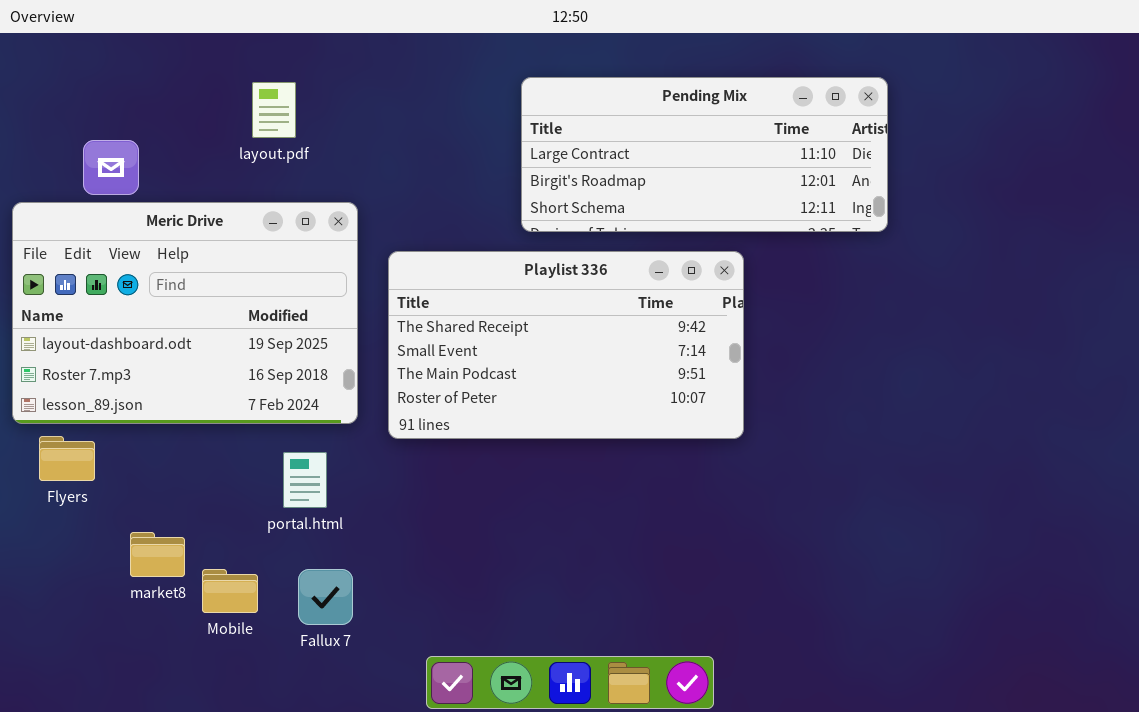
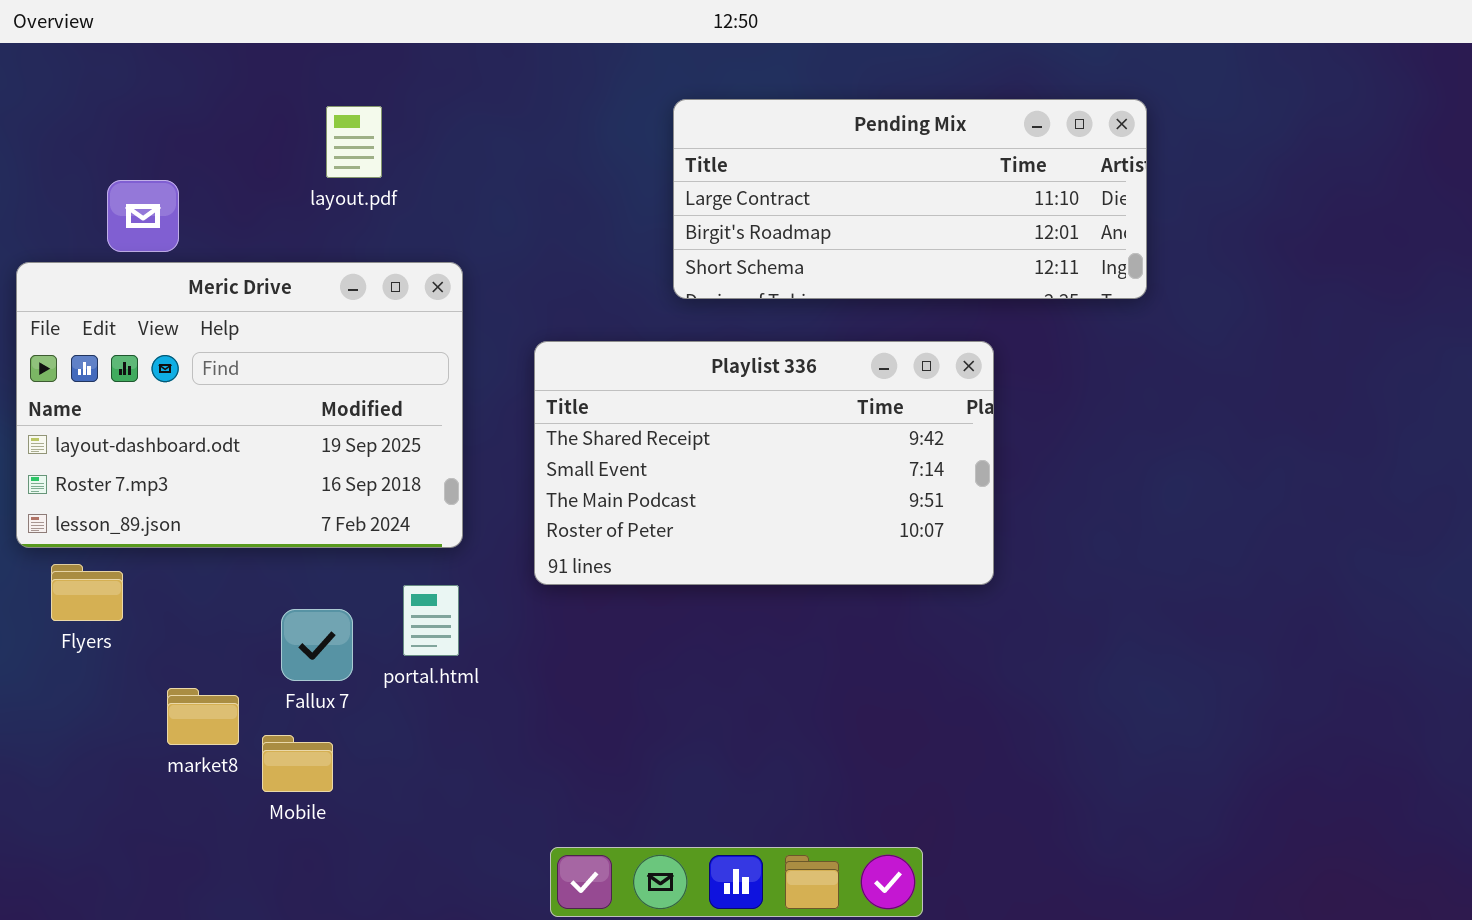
Playlist 336: [388,251,744,439] -> [534,341,994,585], moved
portal.html: [283,452,327,508] -> [403,585,459,656], moved
Fallux 7: [298,569,353,625] -> [281,609,353,681], moved

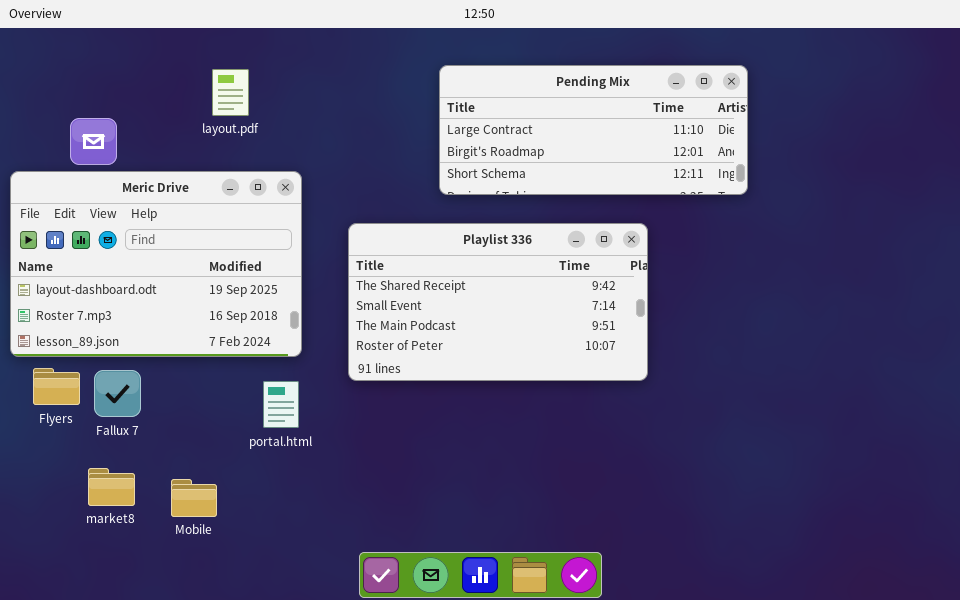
Fallux 7: [281,609,353,681] -> [94,370,141,417], moved
market8: [167,688,239,745] -> [88,468,135,506], moved

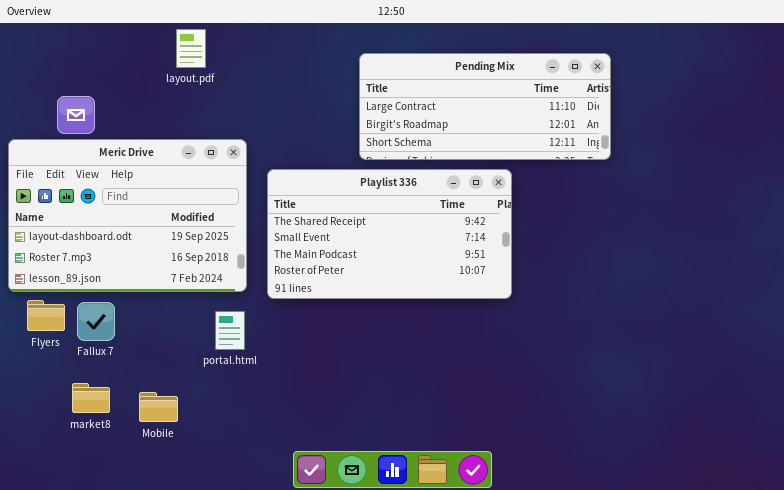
layout.pdf: [212,69,249,116] -> [176,29,206,68], moved
Playlist 336: [348,223,648,381] -> [267,169,512,299], moved

